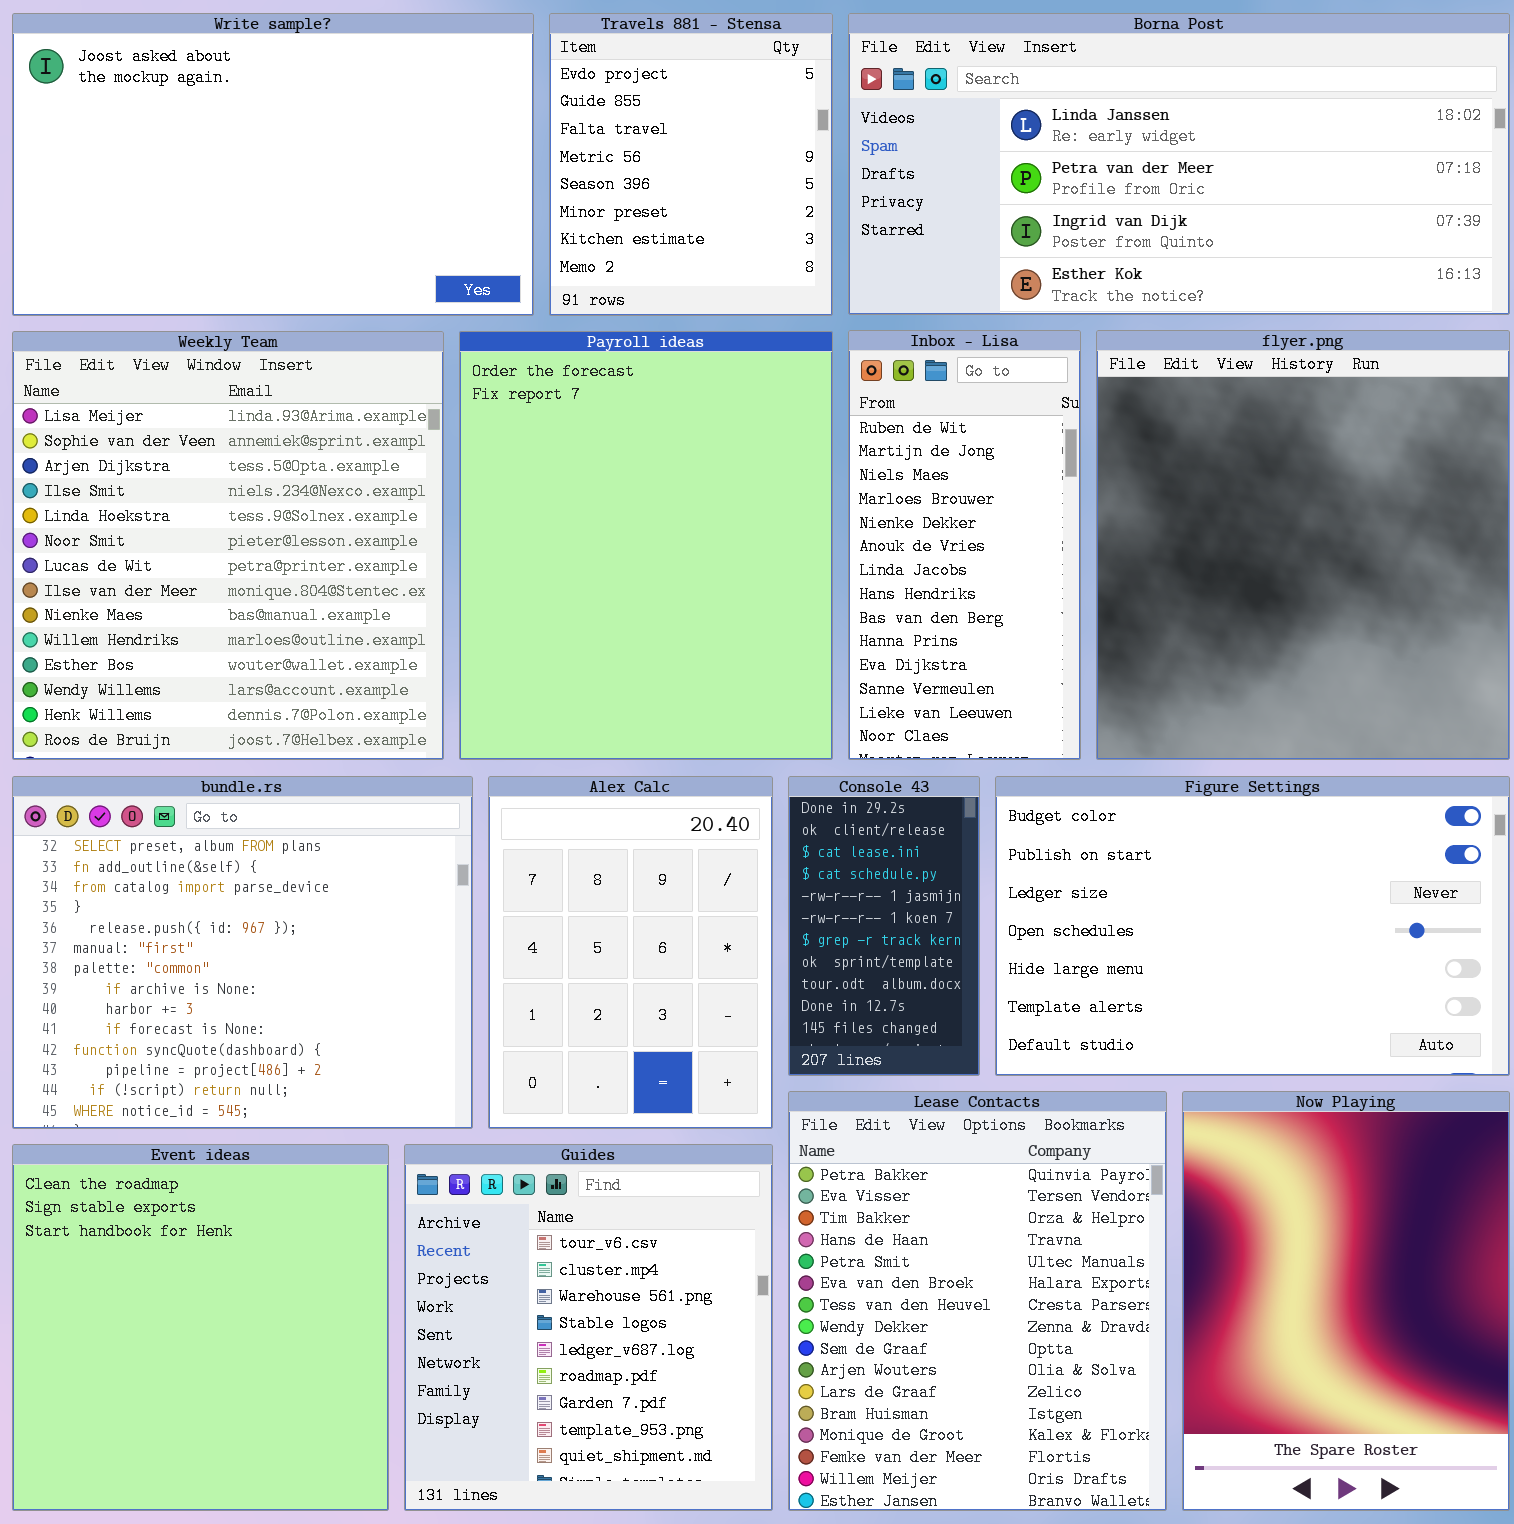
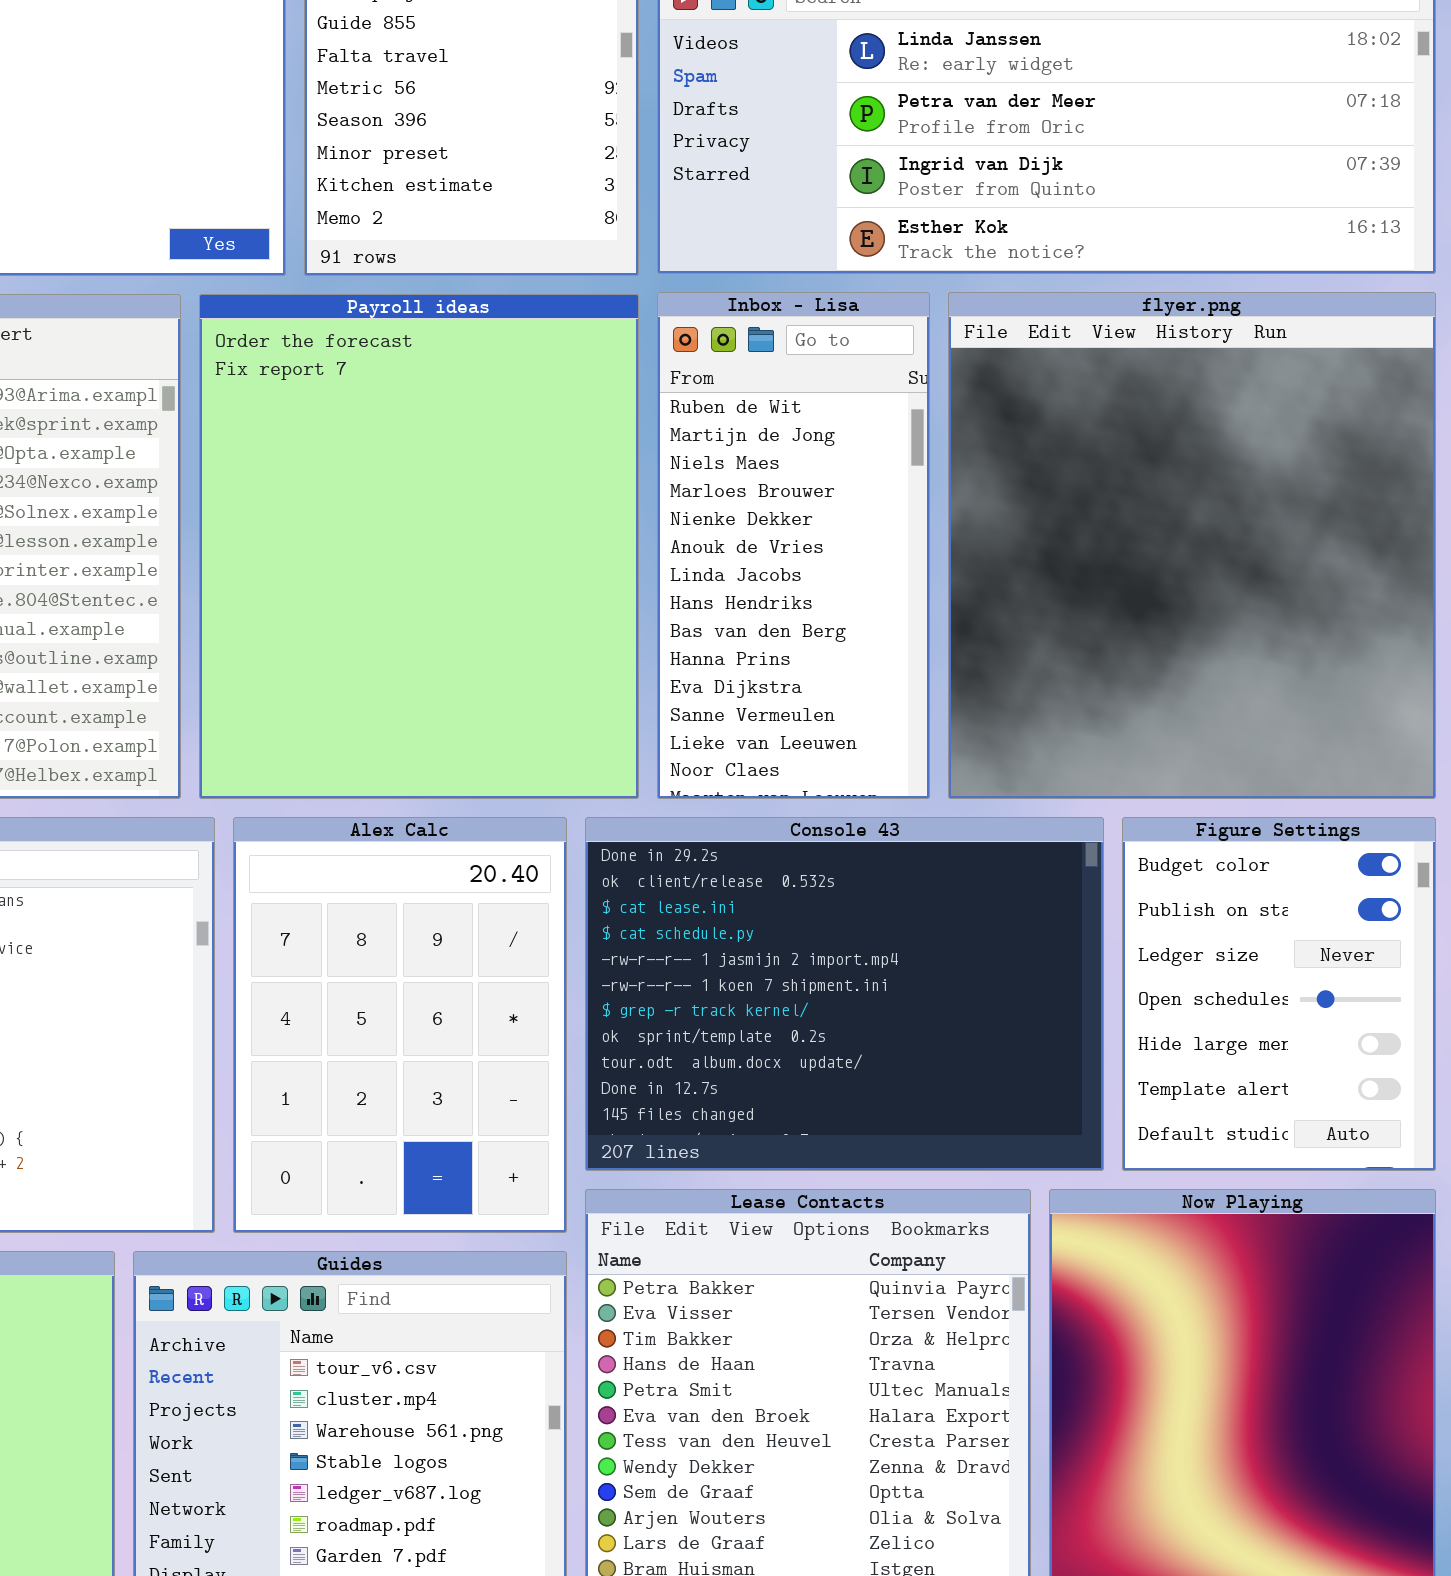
Console 43: [788,776,980,1076] -> [585,817,1104,1171], resized
Figure Settings: [995,776,1510,1076] -> [1122,817,1436,1171], resized

